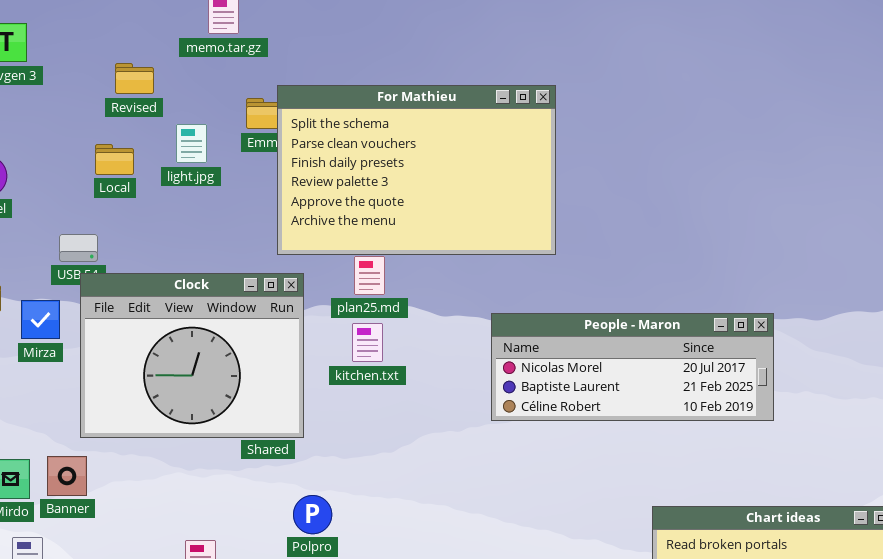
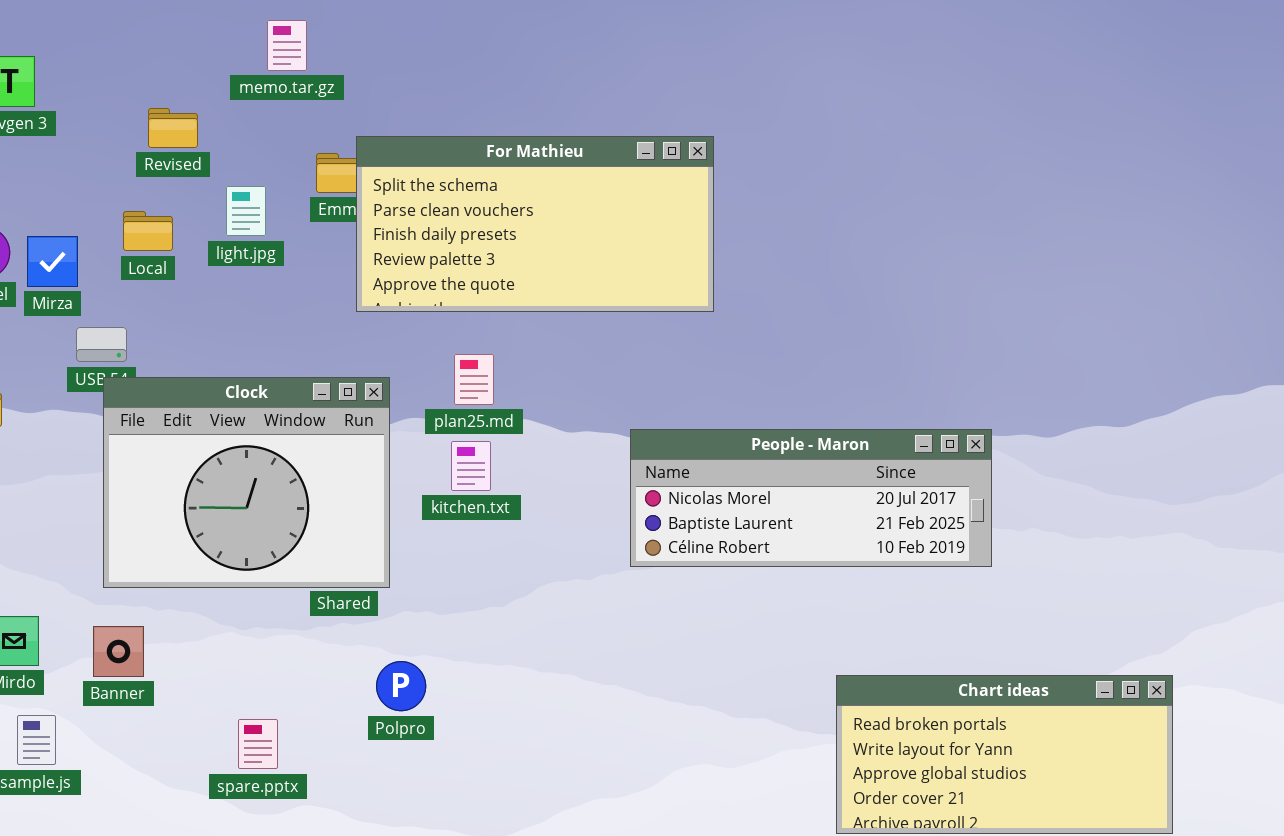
For Mathieu: [277,85,556,255] -> [356,136,714,312], resized
Mirza: [21,300,60,339] -> [27,236,78,287], moved
Banner: [47,456,87,496] -> [93,626,144,677], moved

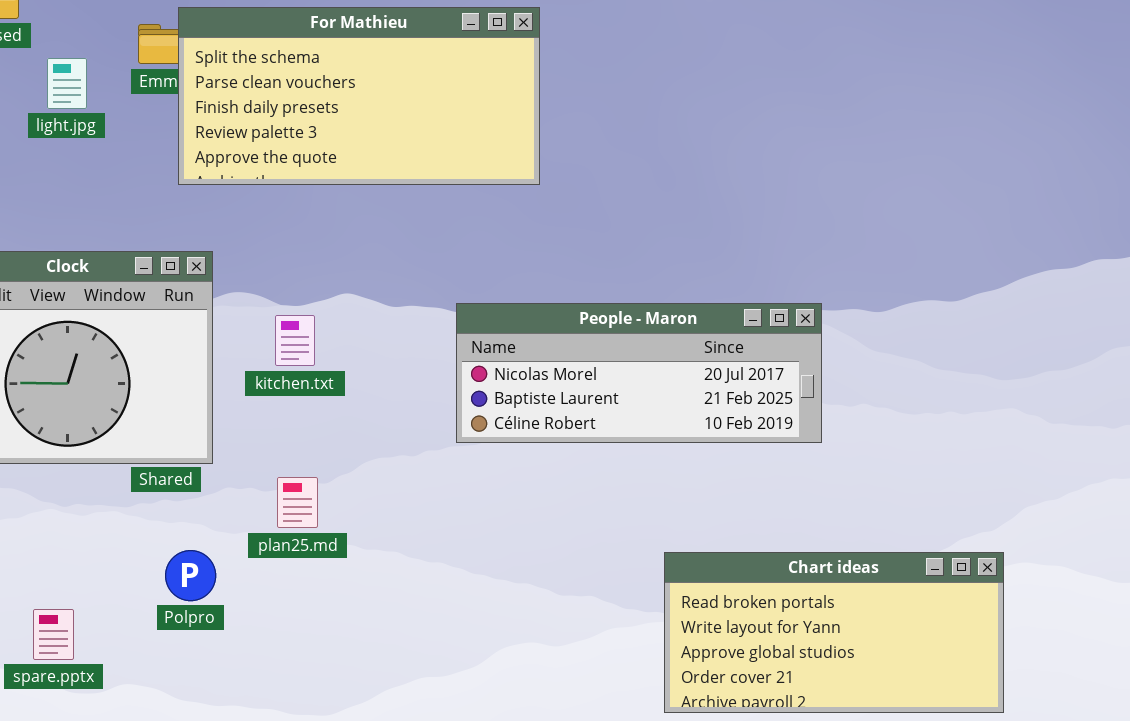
plan25.md: [454,354,494,405] -> [277,477,318,528], moved
Polpro: [376,661,426,711] -> [165,550,216,601], moved
spare.pptx: [238,719,278,769] -> [33,609,74,660], moved

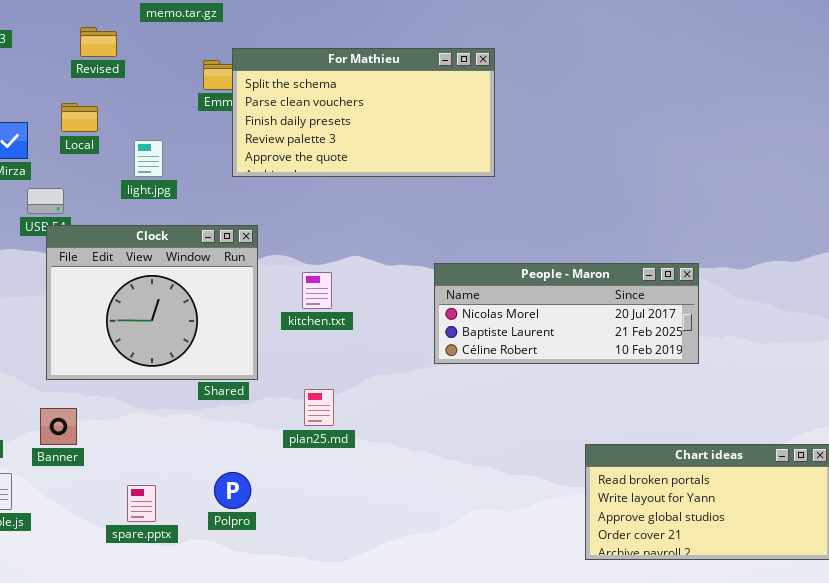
light.jpg: [47,58,87,109] -> [134,140,163,177], moved
Polpro: [165,550,216,601] -> [214,472,251,509], moved

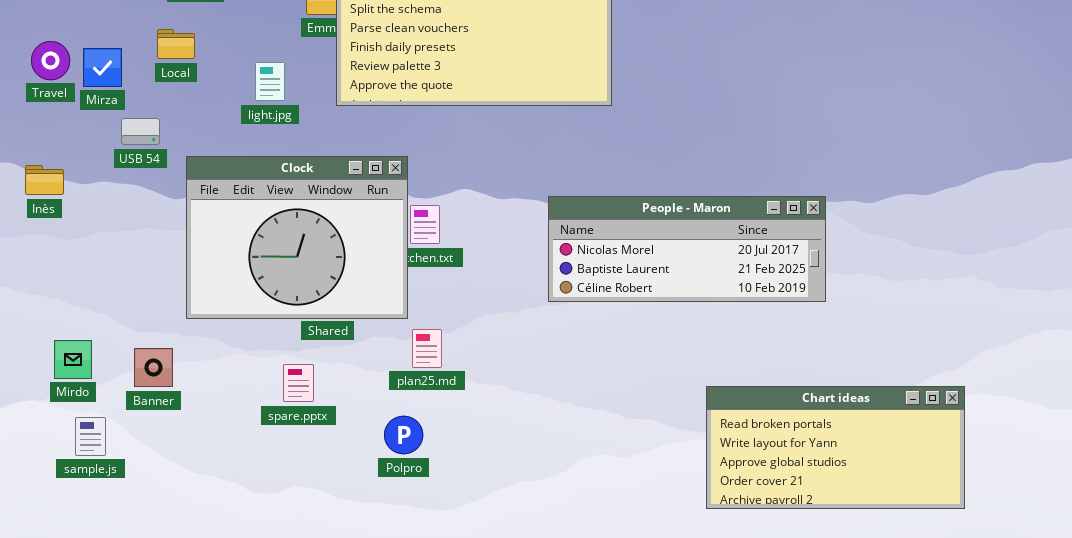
light.jpg: [134,140,163,177] -> [255,62,285,101], moved
Clock: [46,225,258,380] -> [186,156,408,319], moved
Polpro: [214,472,251,509] -> [384,416,423,454], moved
spare.pptx: [127,485,156,522] -> [283,364,314,402], moved

